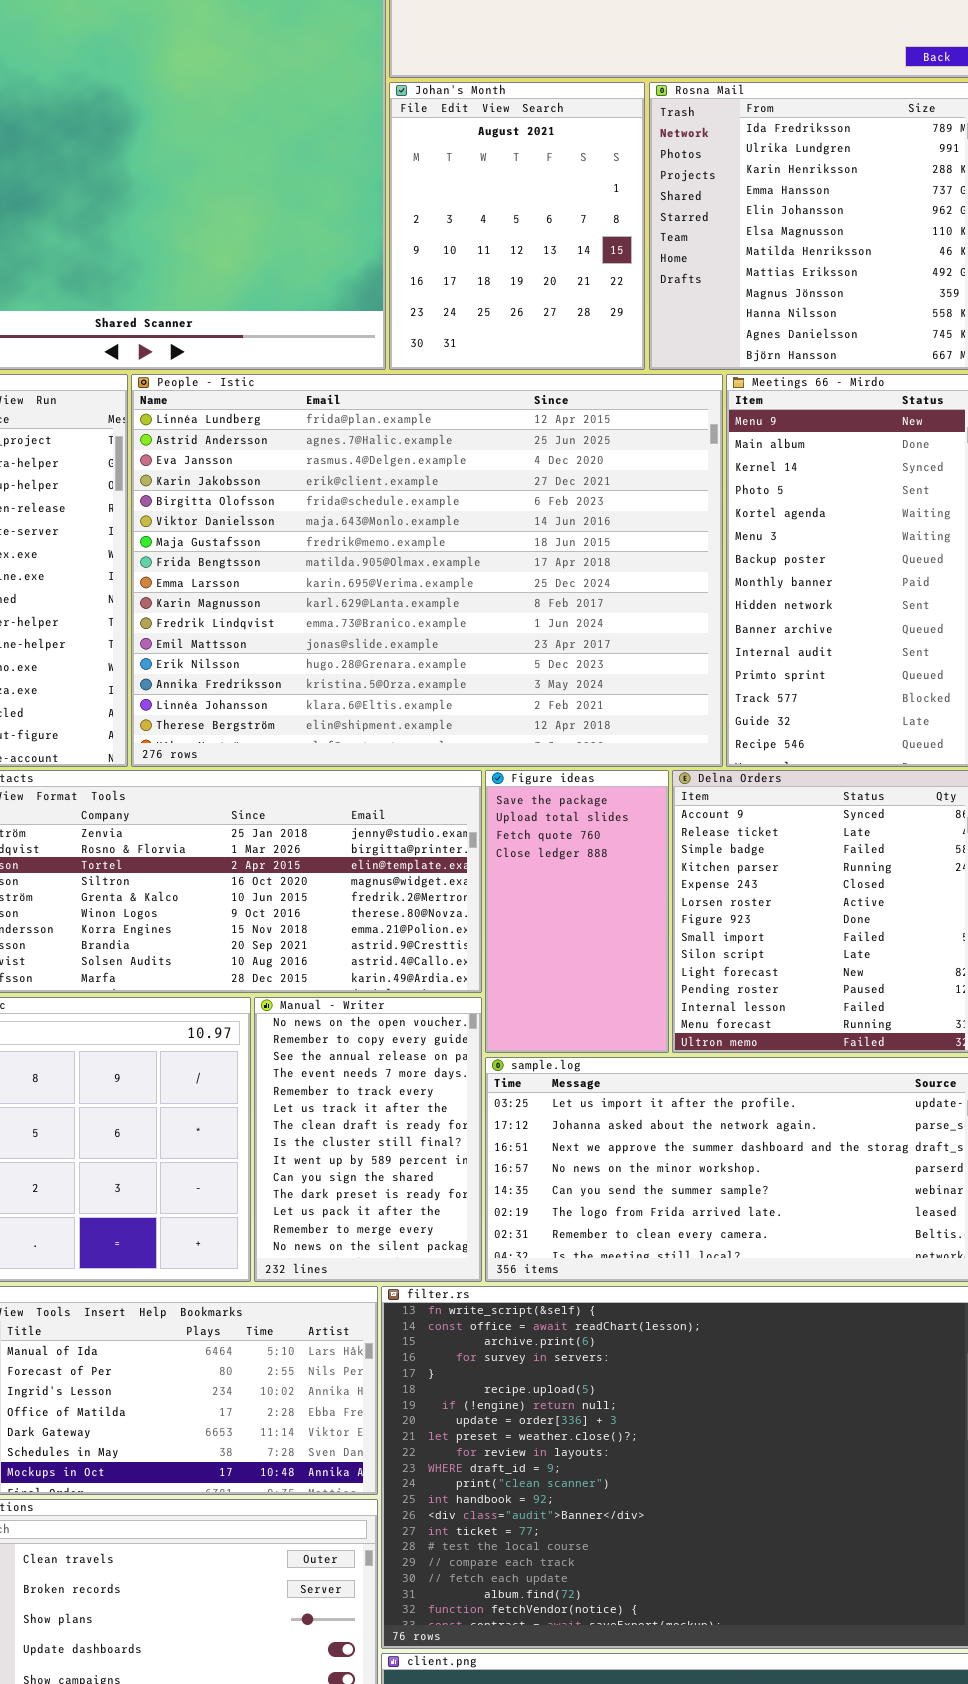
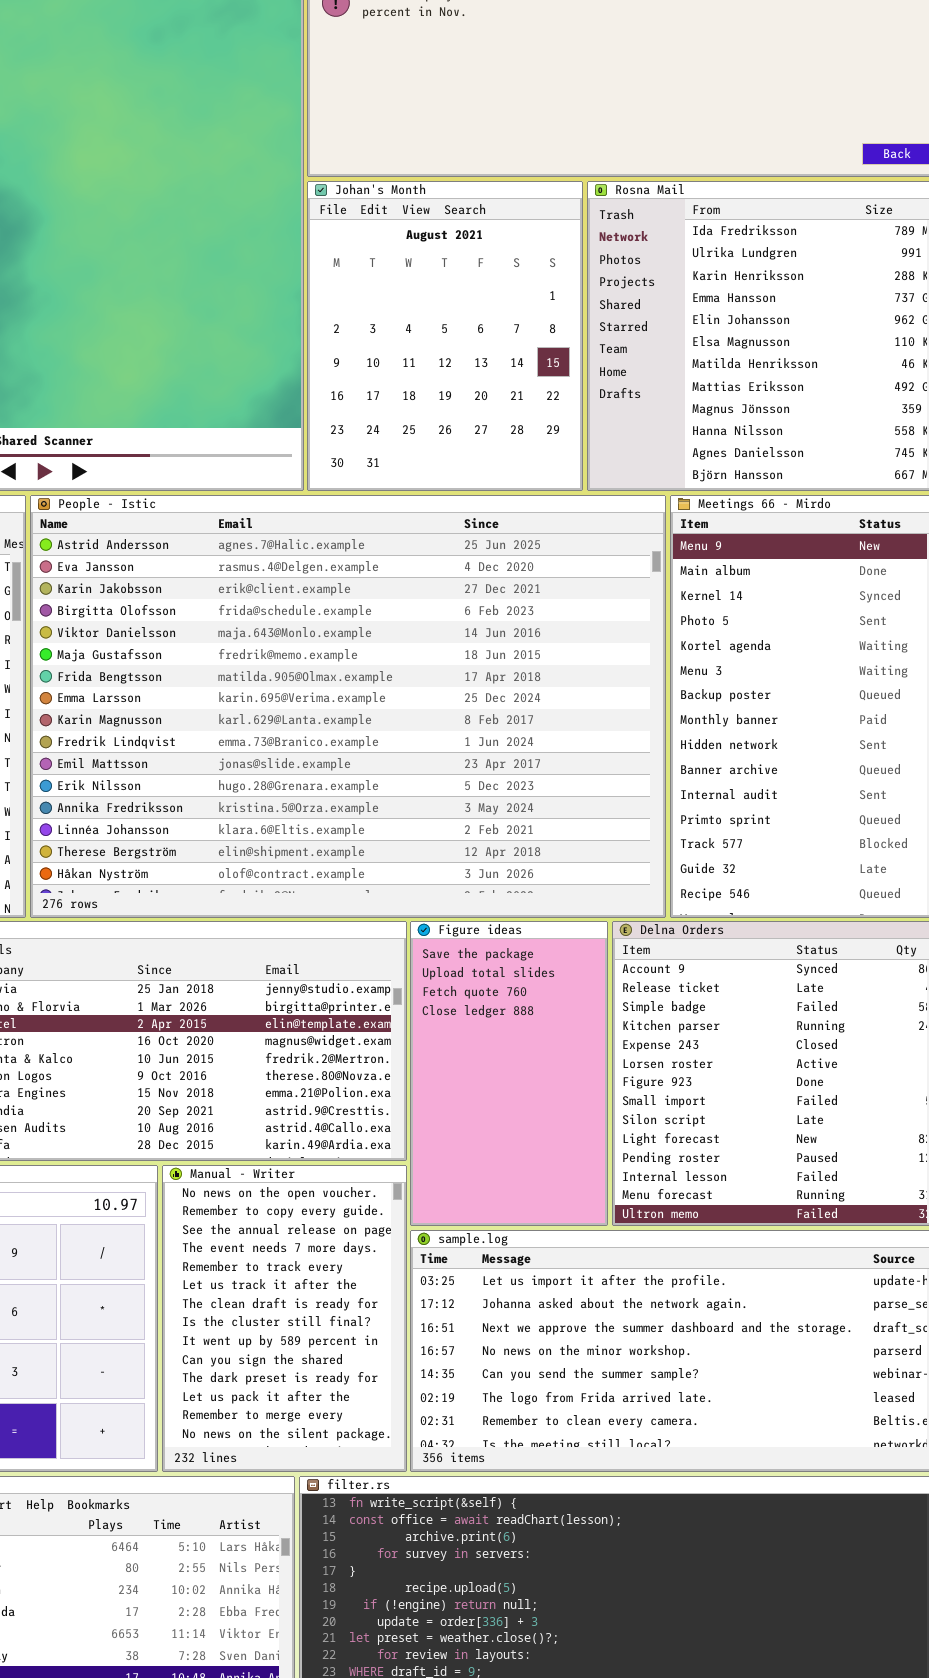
People - Istic: [131,374,723,767] -> [30,495,666,918], scrolled down 1 row

